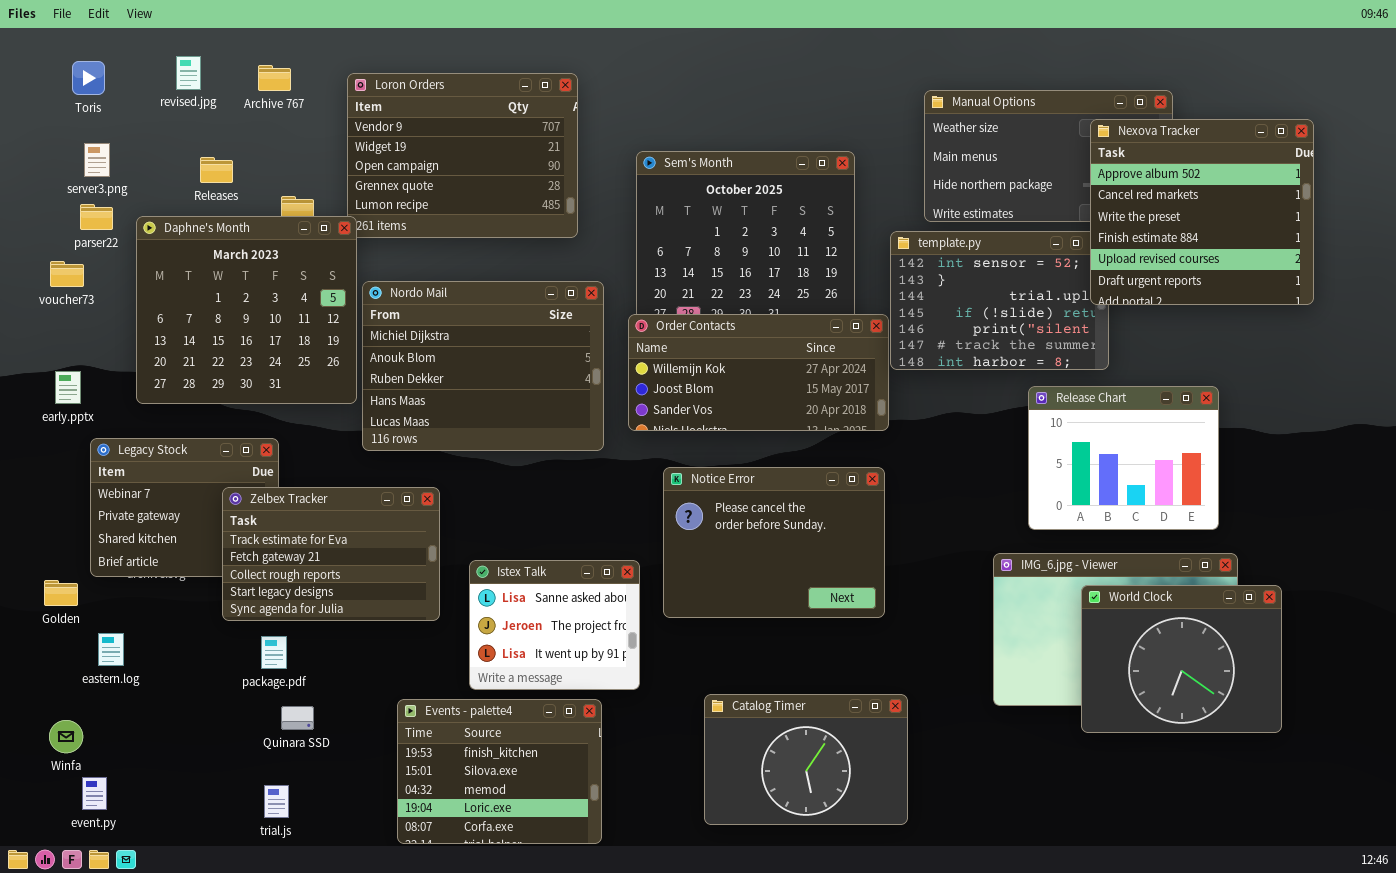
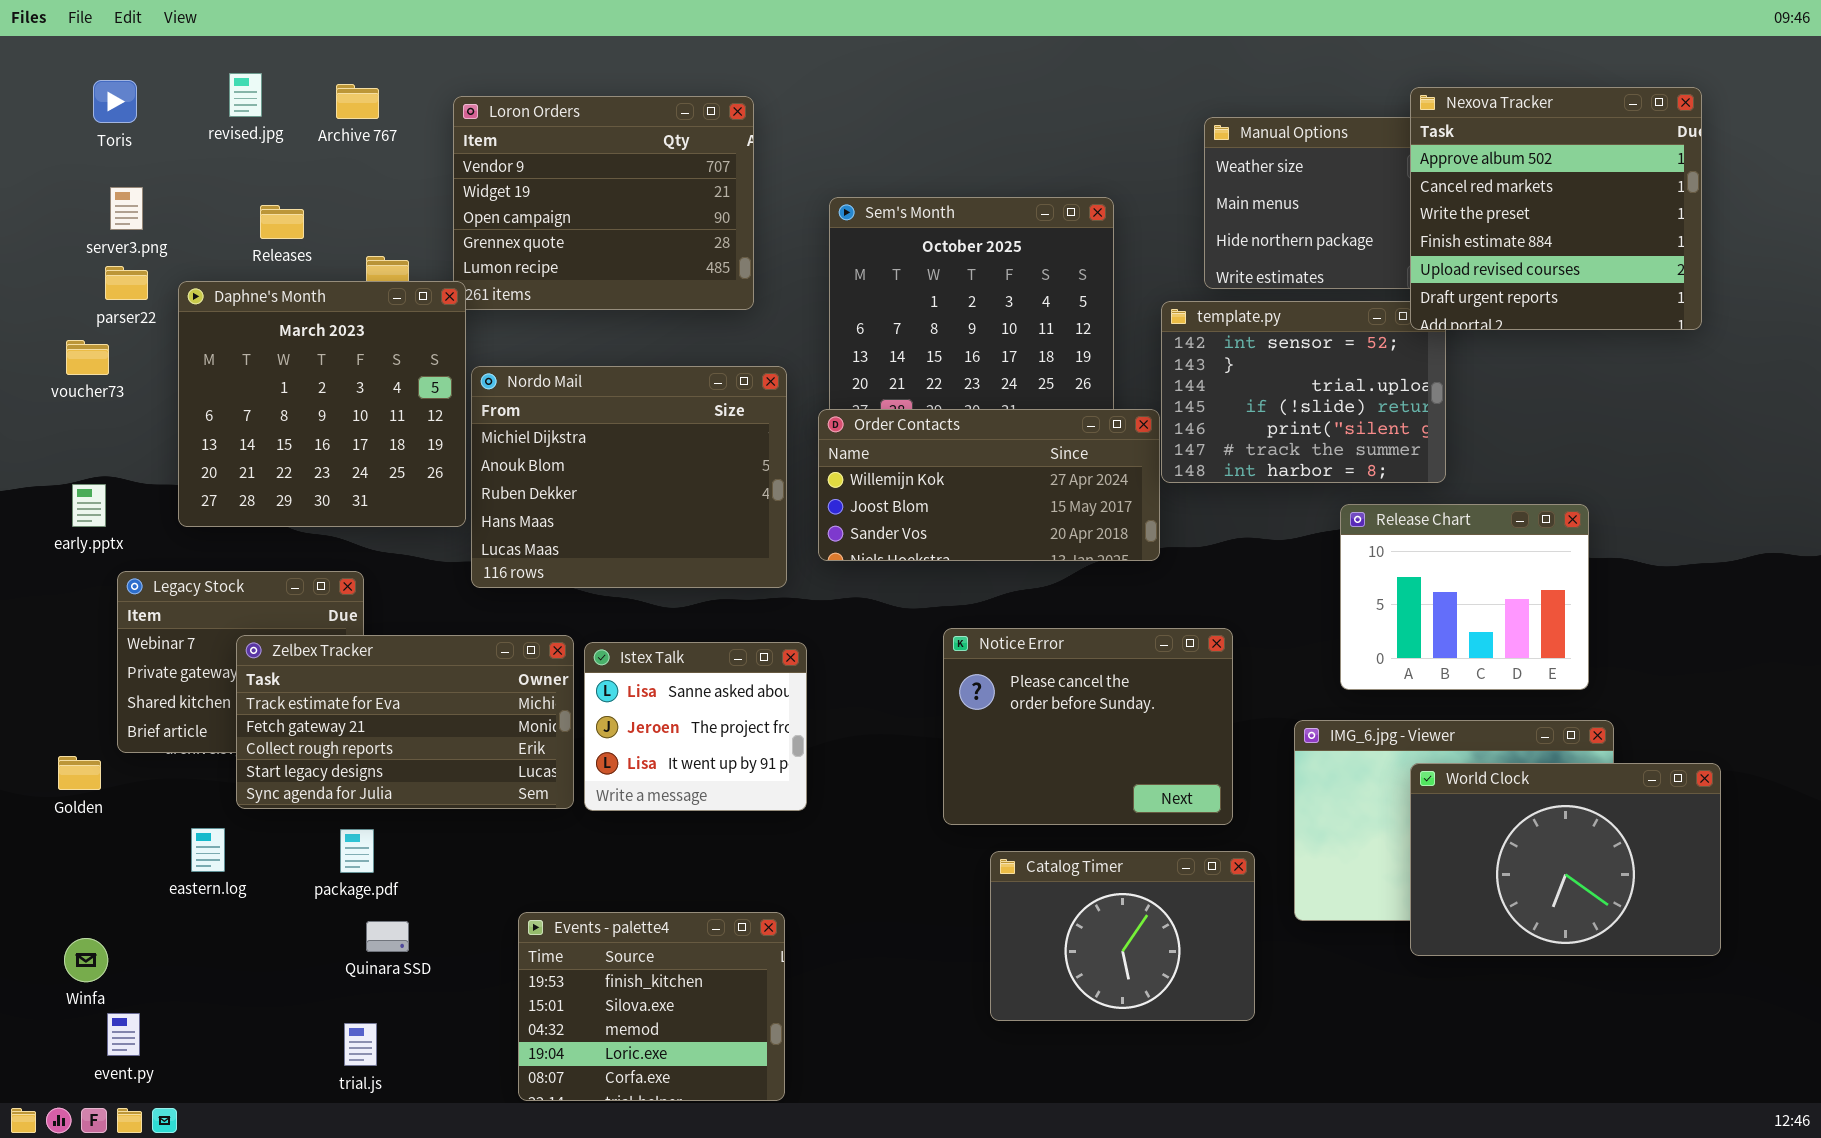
Nexova Tracker: [1090,119,1314,305] -> [1410,87,1702,330], moved
Notice Error: [663,467,885,618] -> [943,628,1233,825], moved
Zelbex Tracker: [222,487,440,621] -> [236,635,574,809], resized
Istex Talk: [469,560,640,690] -> [584,642,807,811], moved
World Clock: [1081,585,1282,733] -> [1410,763,1721,956], resized
eastern.log: [98,633,124,666] -> [191,828,225,872], moved
Catalog Timer: [704,694,908,825] -> [990,851,1255,1021], moved

